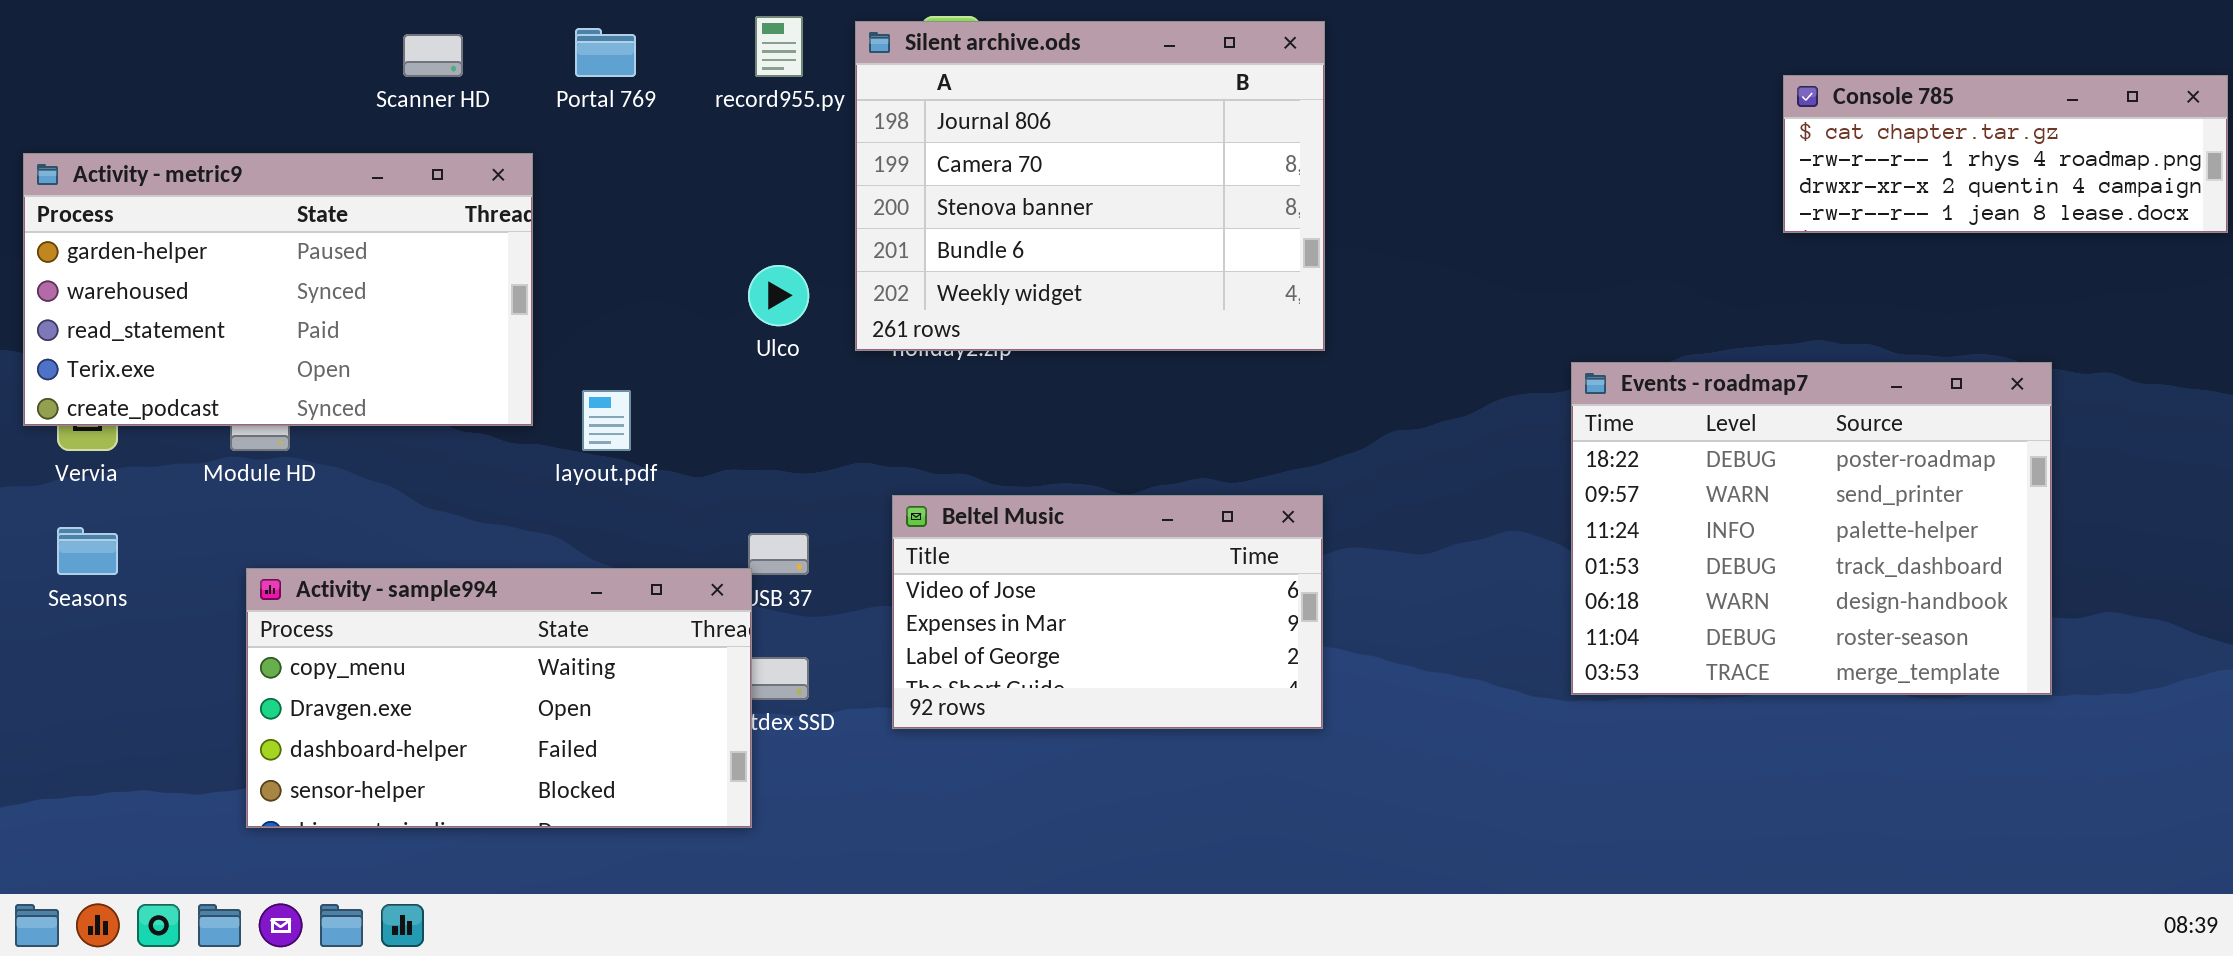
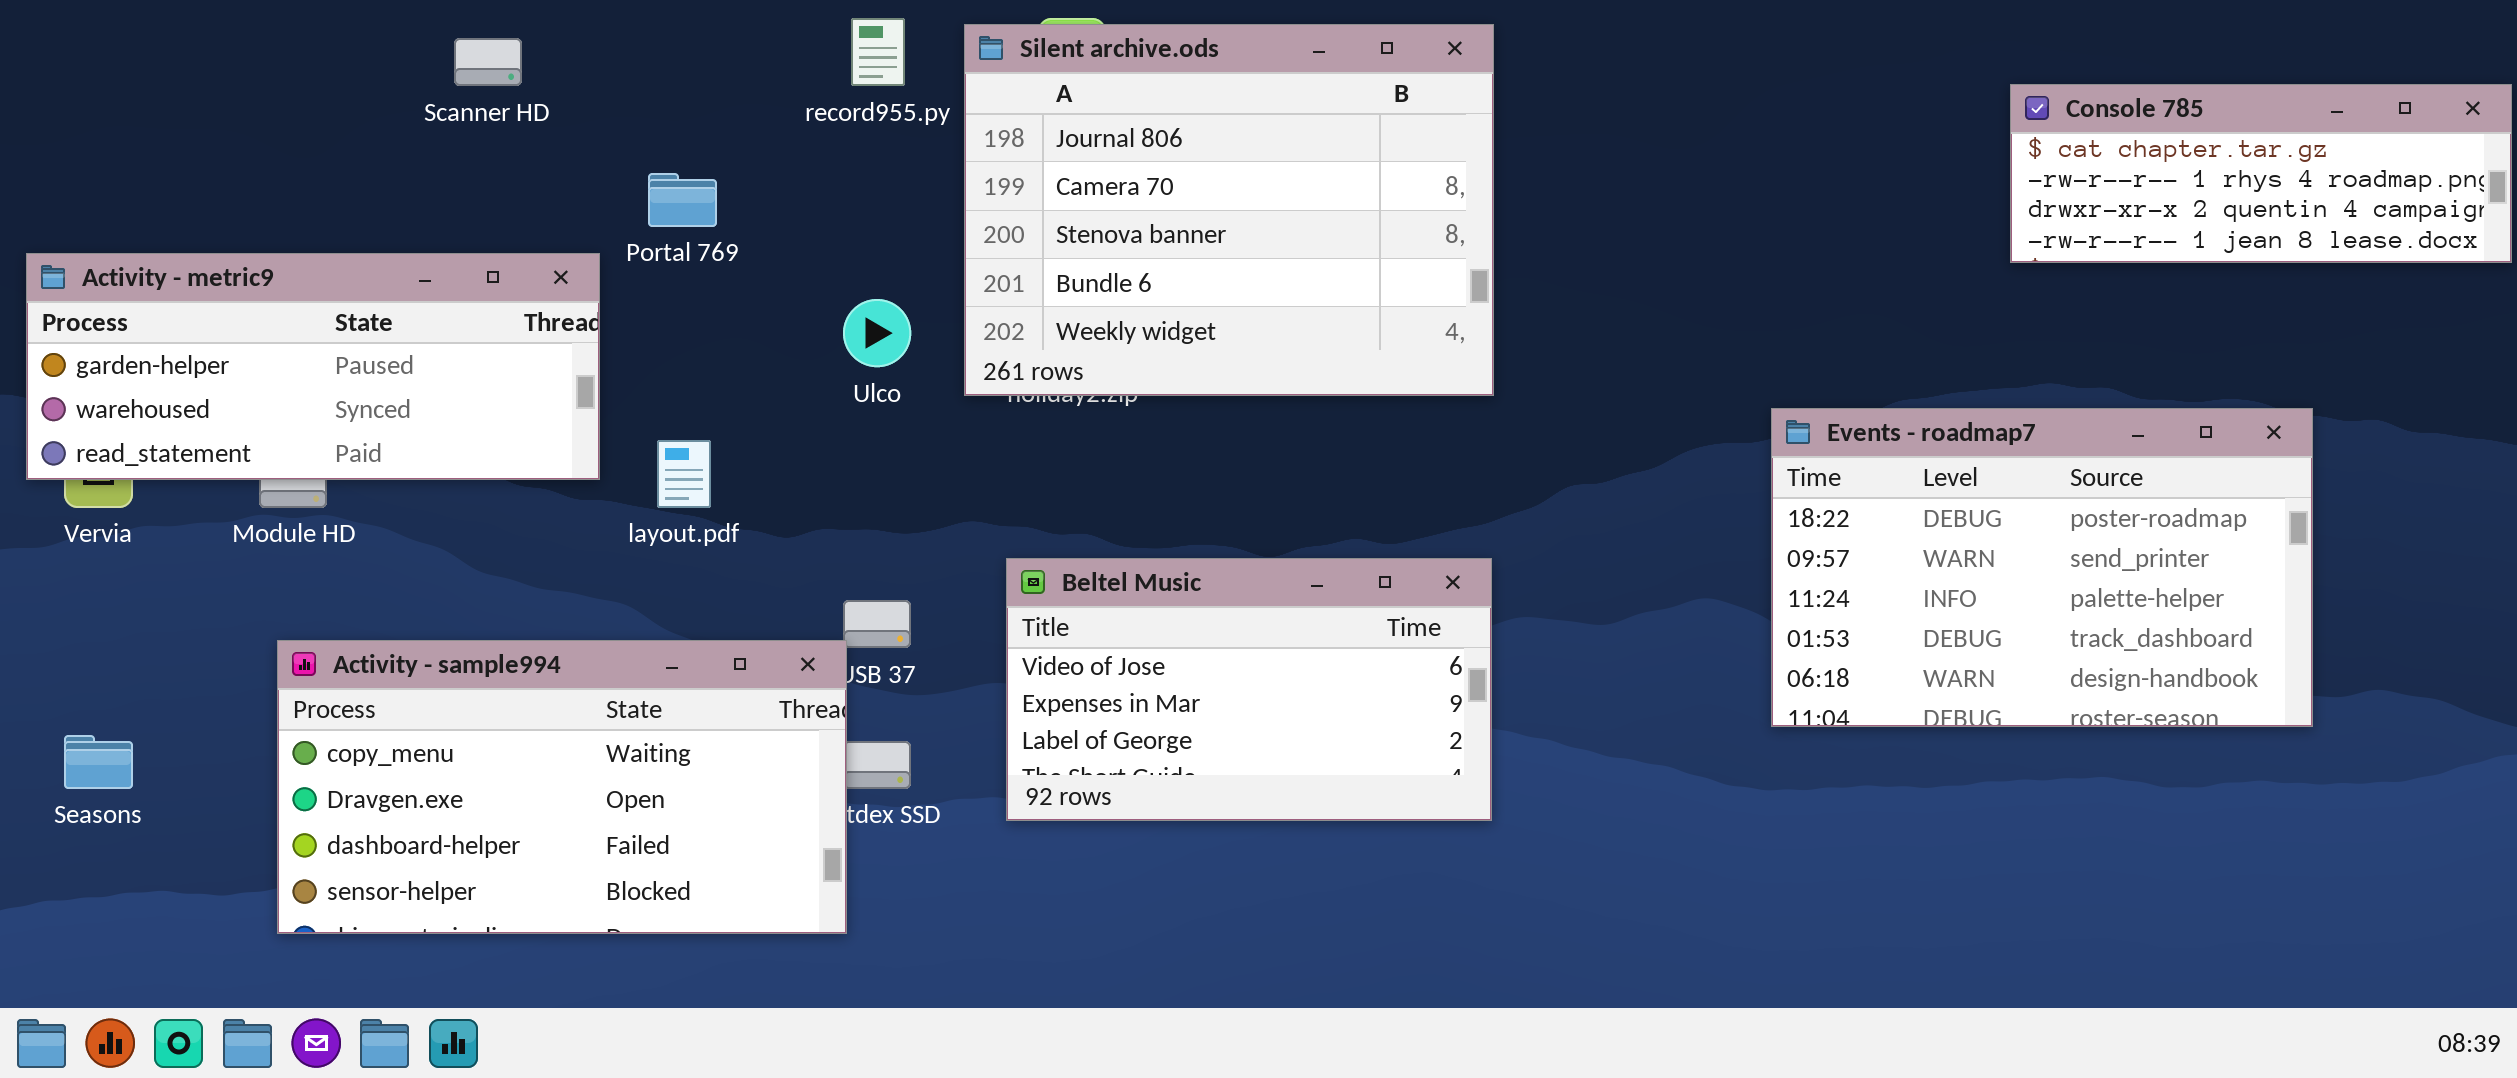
Portal 769: [575,28,636,77] -> [648,173,717,227], moved
Activity - metric9: [23,153,533,426] -> [26,253,600,480], resized
Events - roadmap7: [1571,362,2052,695] -> [1771,408,2313,727], resized
Seasons: [57,527,118,575] -> [64,735,133,789], moved

